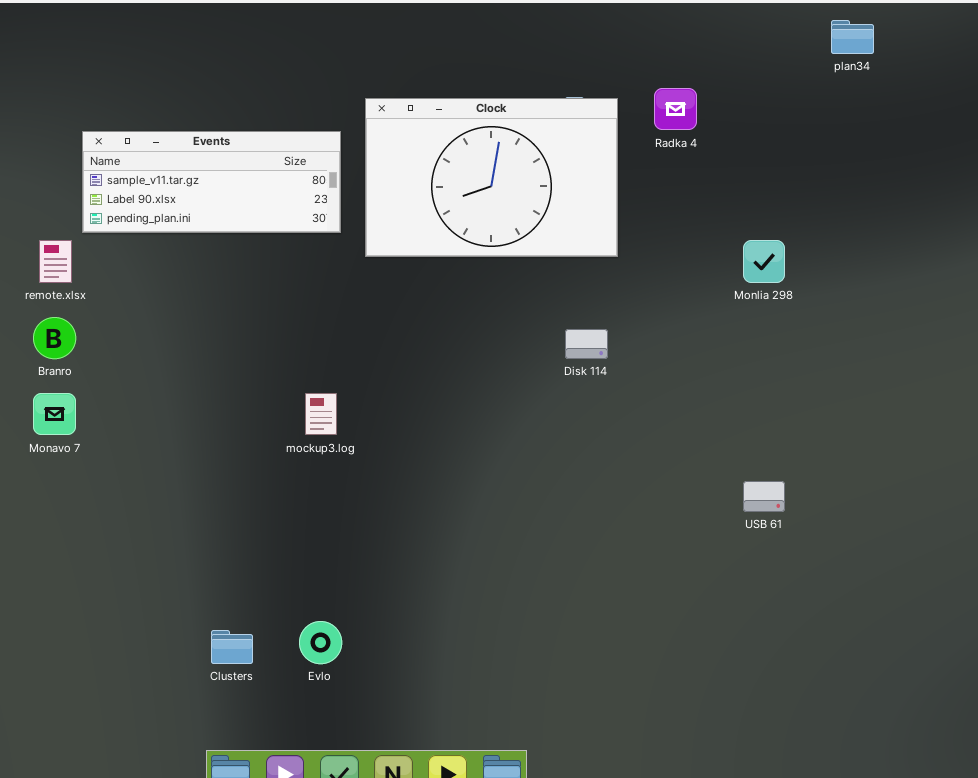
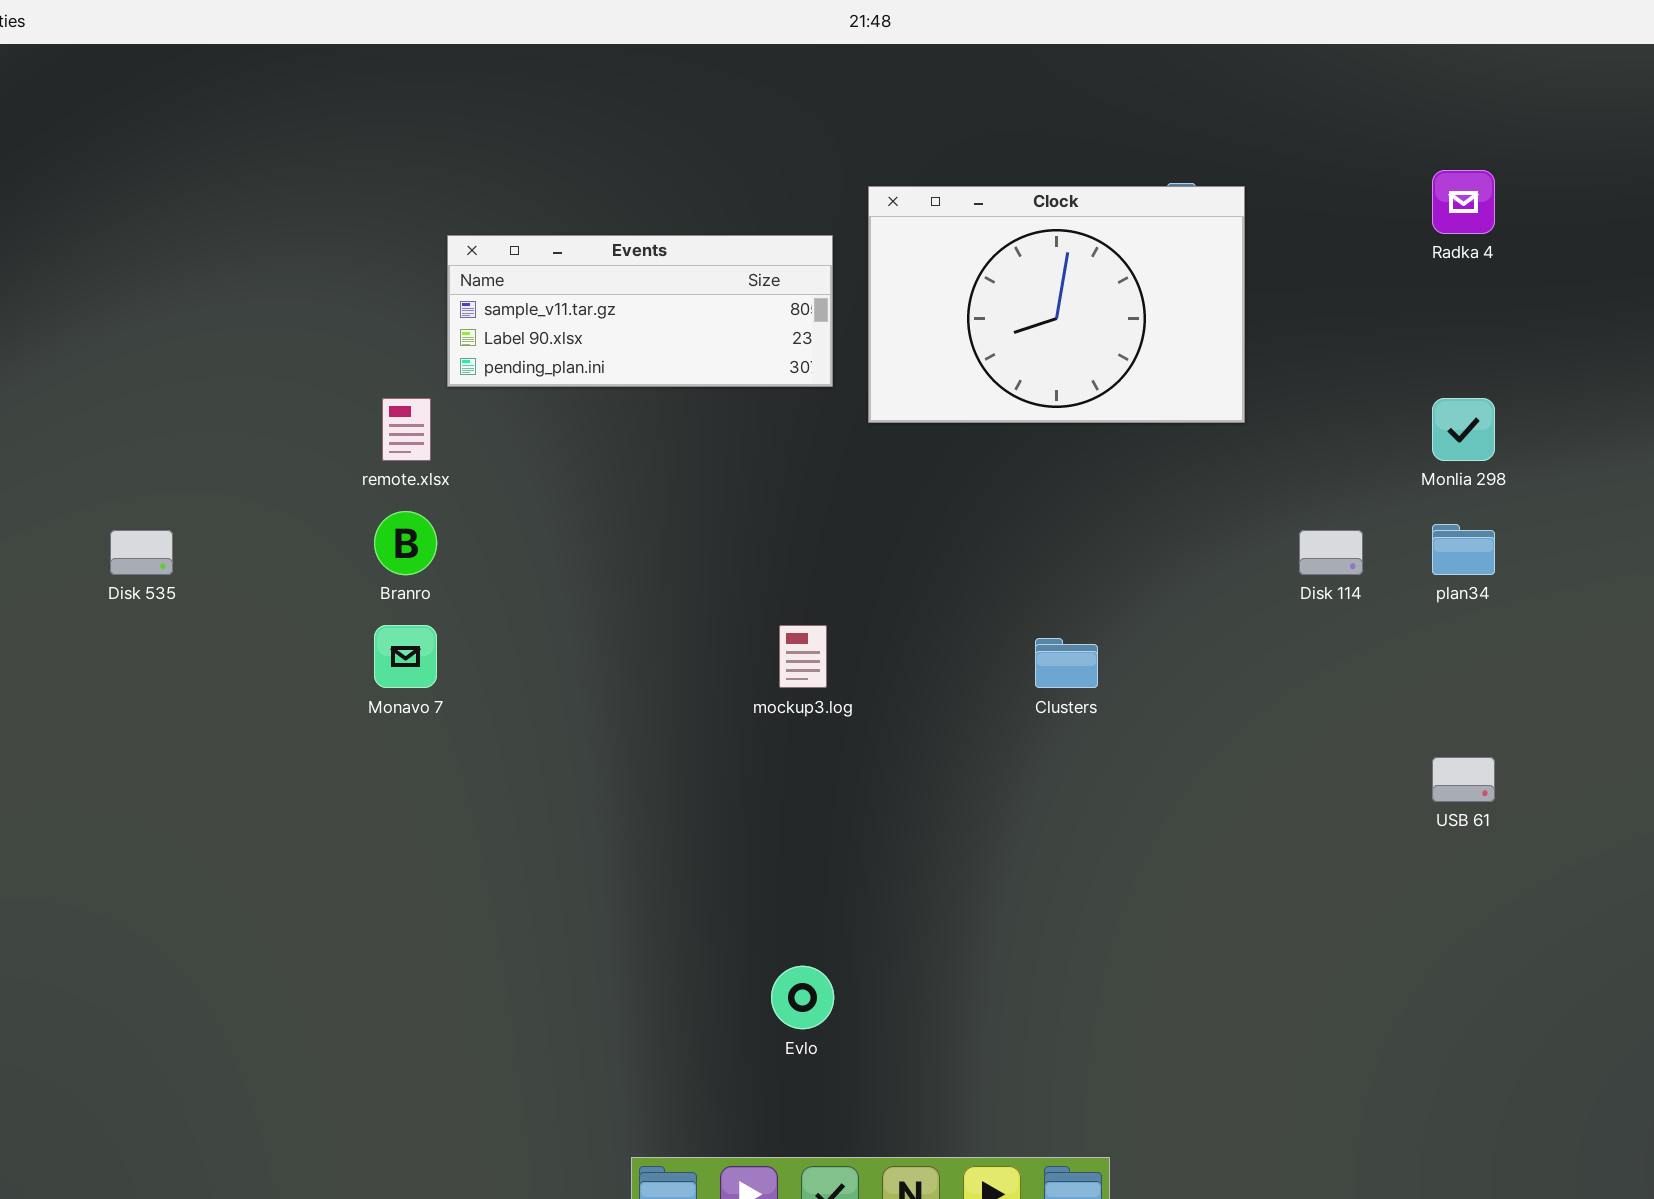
plan34: [831,20,874,54] -> [1432,524,1495,575], moved
Radka 4: [654,88,697,130] -> [1432,170,1495,234], moved
Disk 114: [565,329,608,359] -> [1299,530,1363,575], moved
Clusters: [211,630,253,664] -> [1035,638,1098,688], moved

